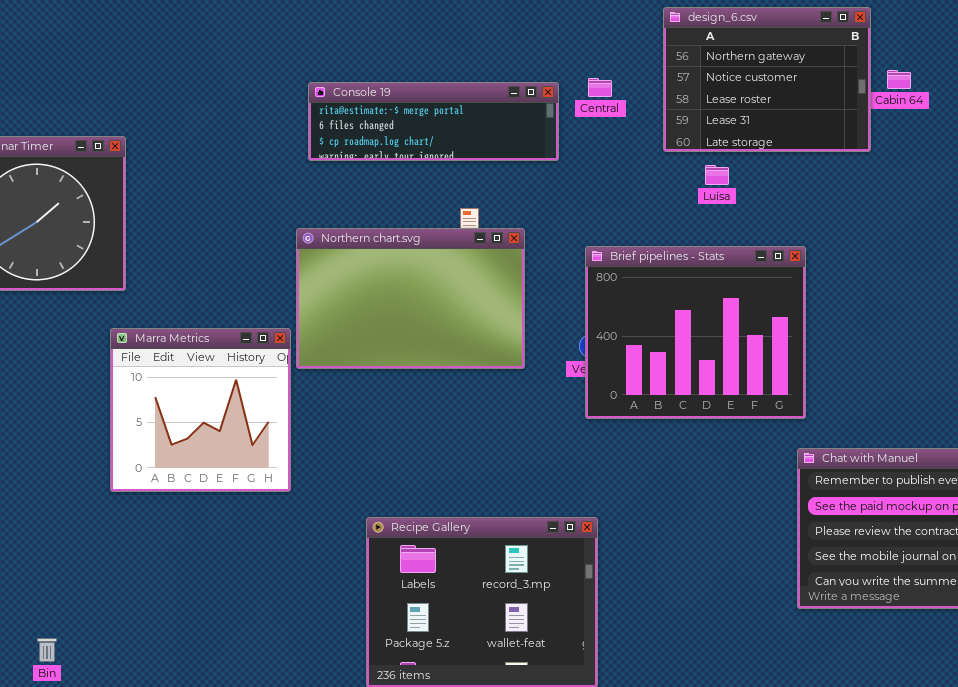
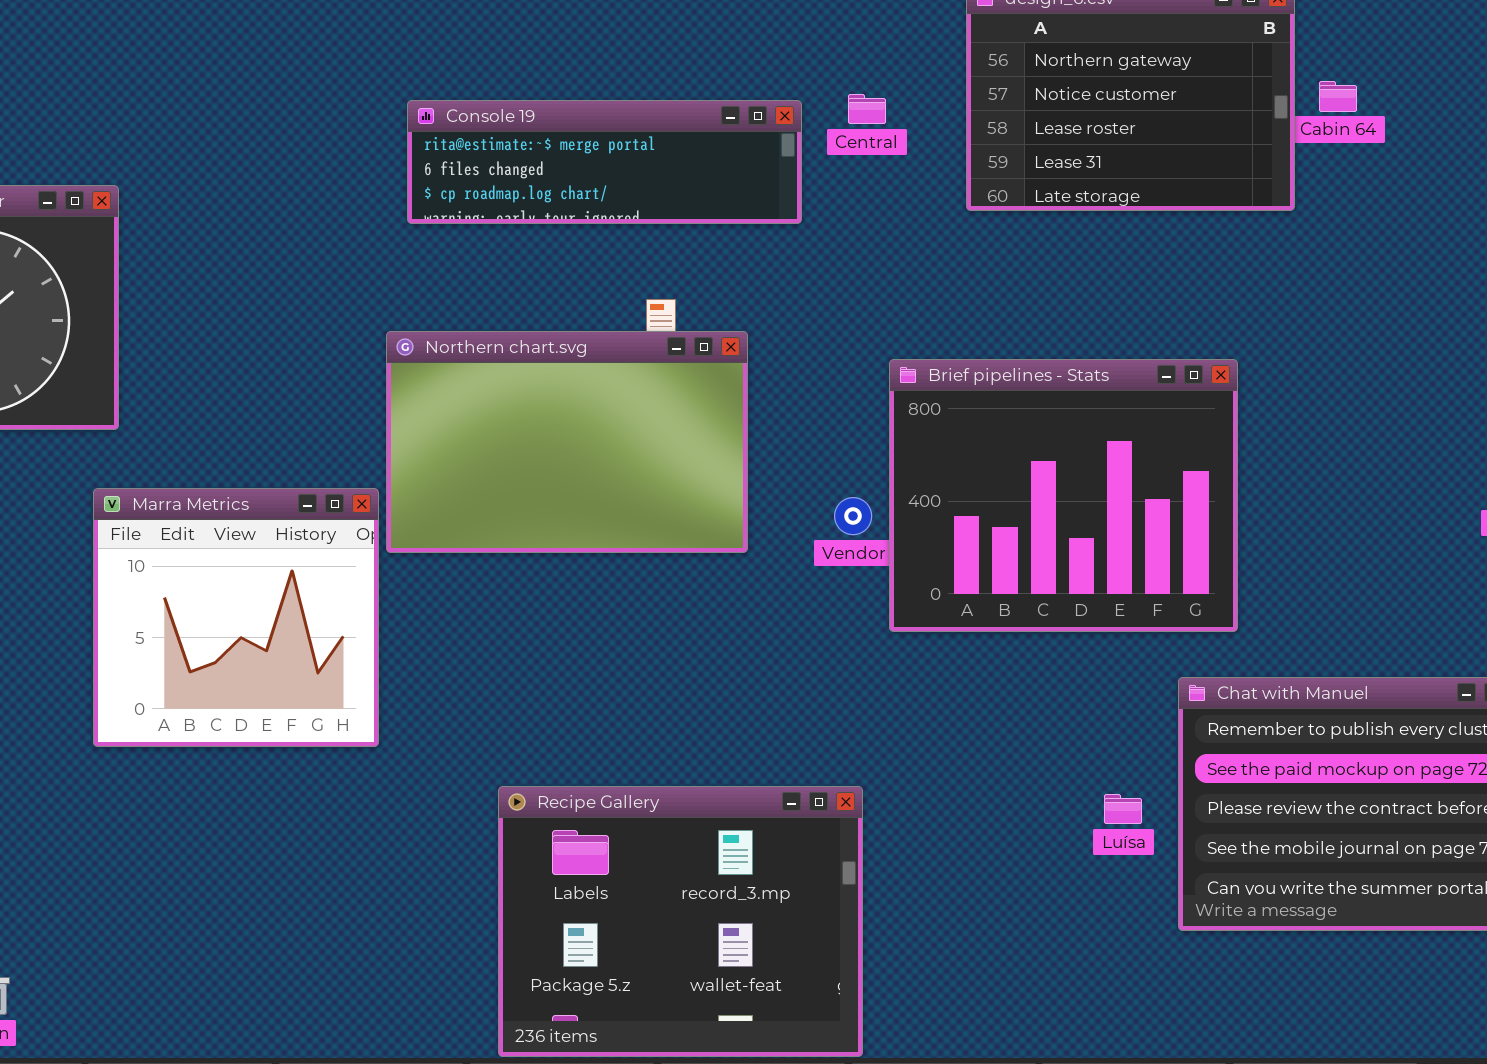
Luísa: [705,165,729,185] -> [1104,794,1142,824], moved
Brief pipelines - Stats: [585,246,806,419] -> [889,359,1238,632], moved

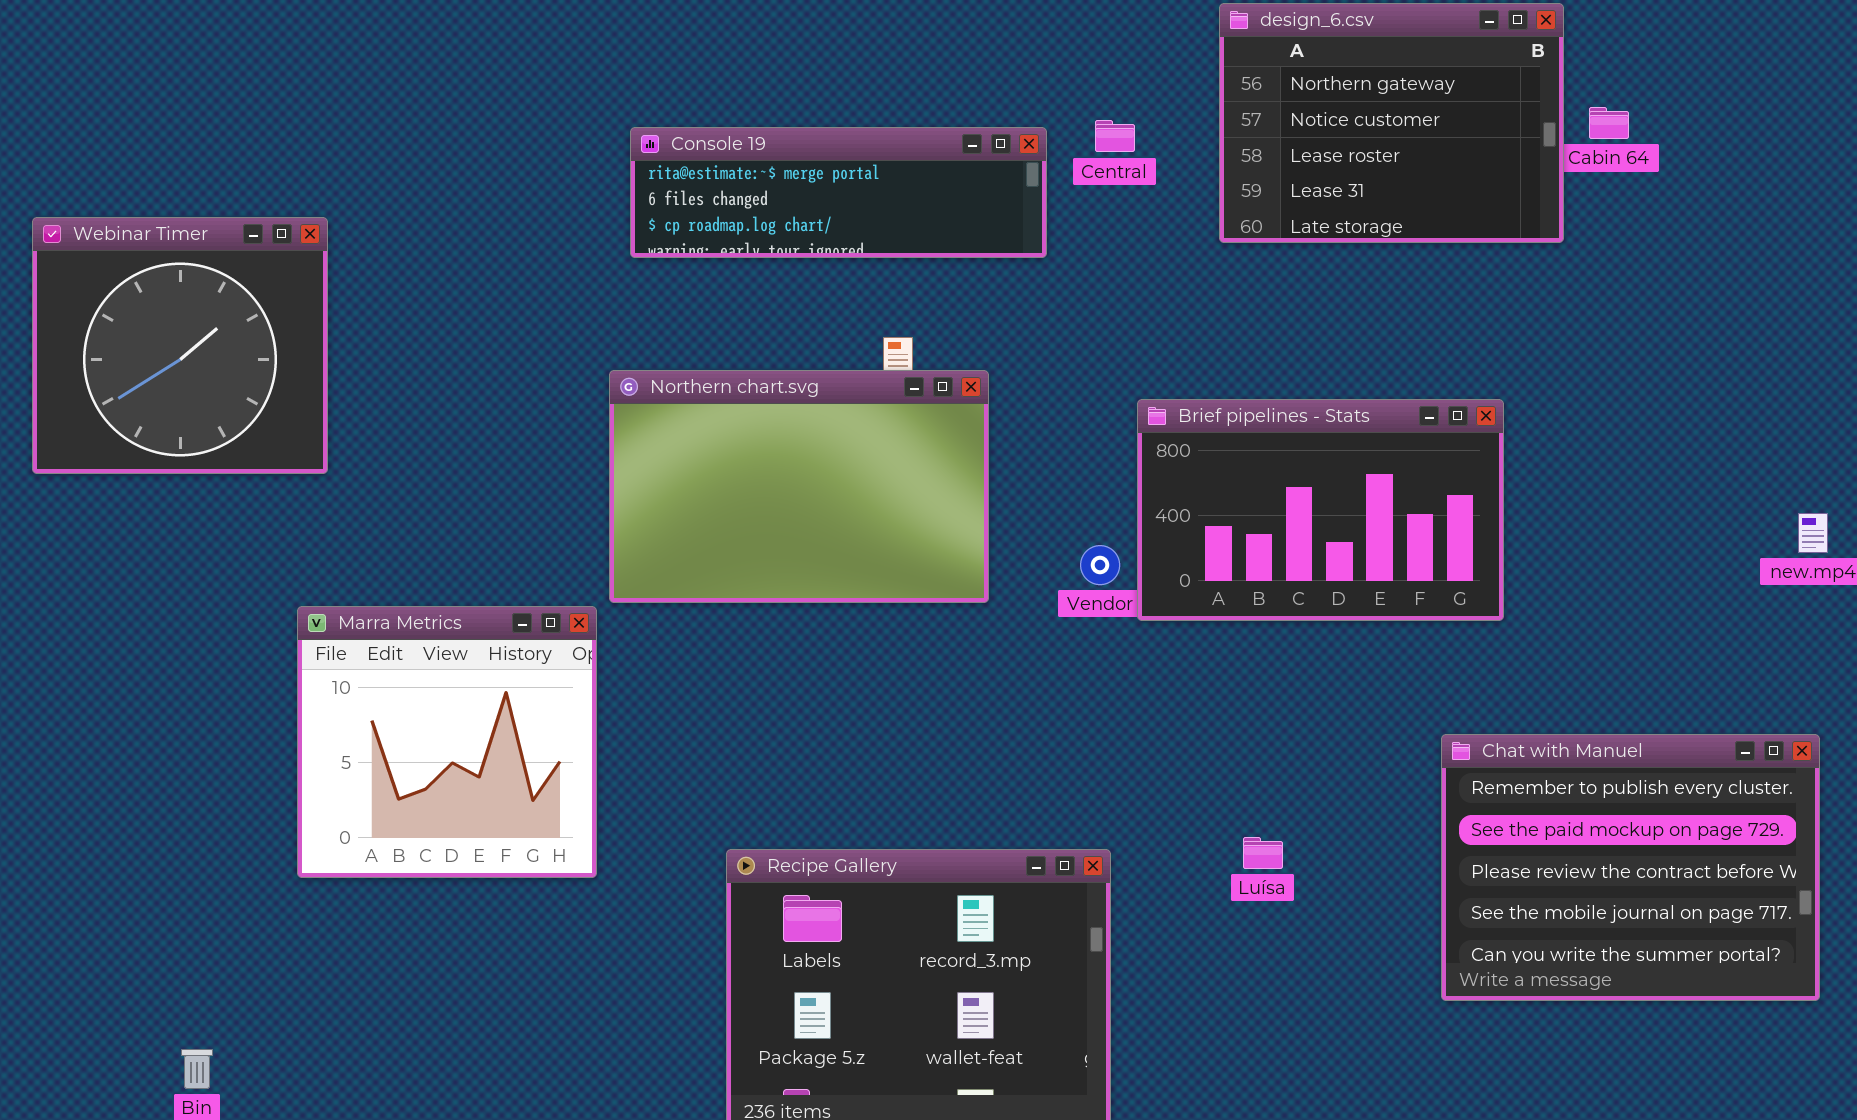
Brief pipelines - Stats: [889,359,1238,632] -> [1137,399,1504,621], resized
Marra Metrics: [93,488,379,747] -> [297,606,597,878], moved
Luísa: [1104,794,1142,824] -> [1243,837,1283,869], moved

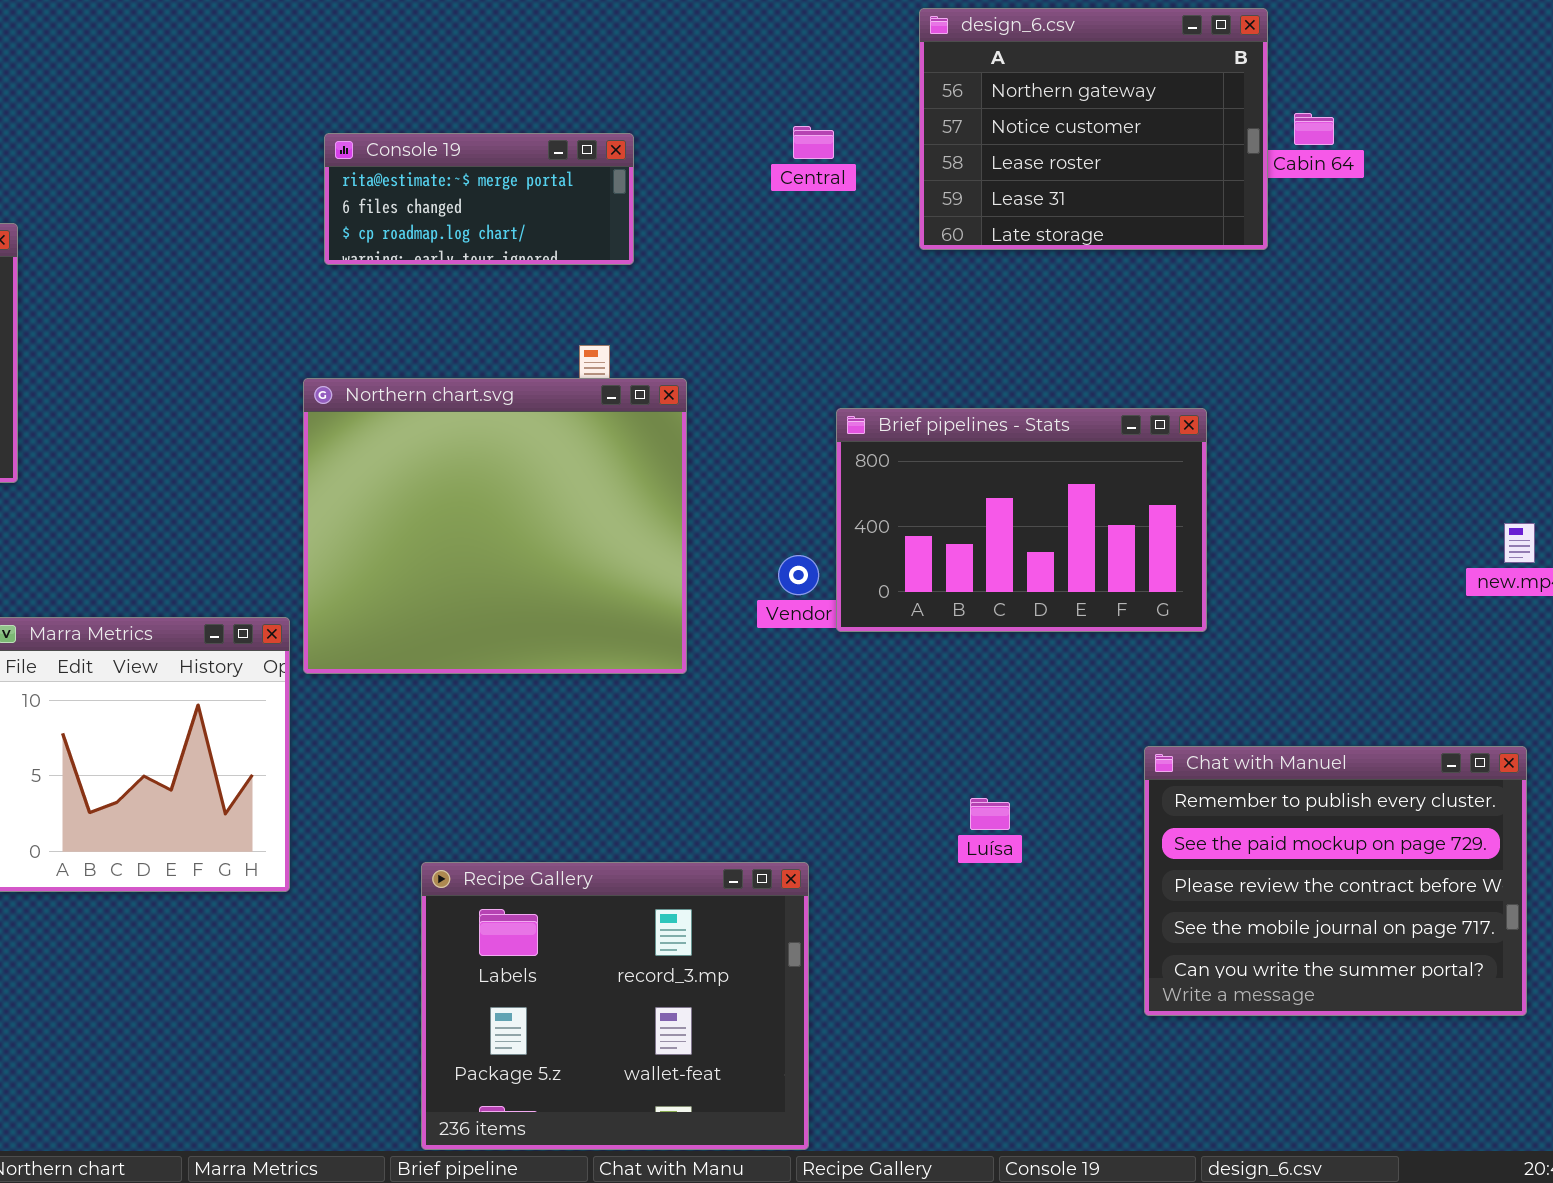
Console 19: [630,127,1047,258] -> [324,133,634,265], resized
Northern chart.svg: [609,370,989,603] -> [303,378,687,674], resized
Luísa: [1243,837,1283,869] -> [970,798,1010,830], moved

